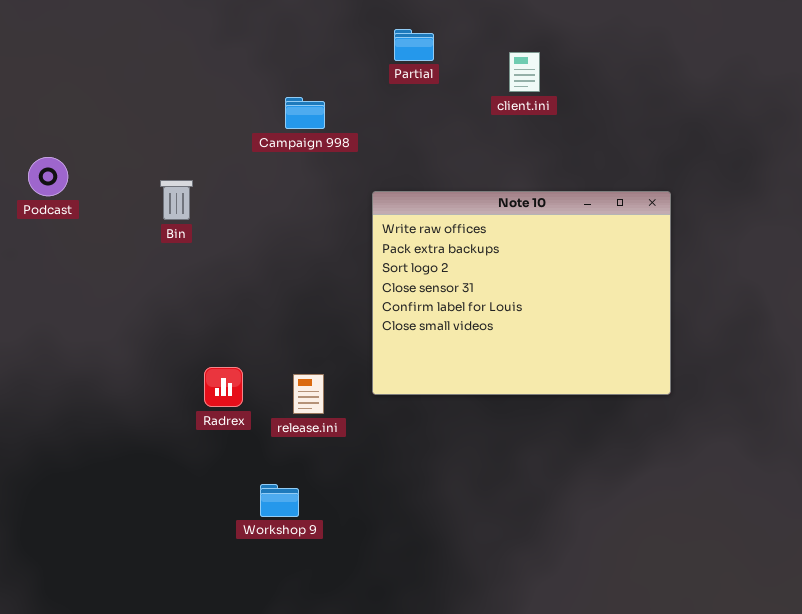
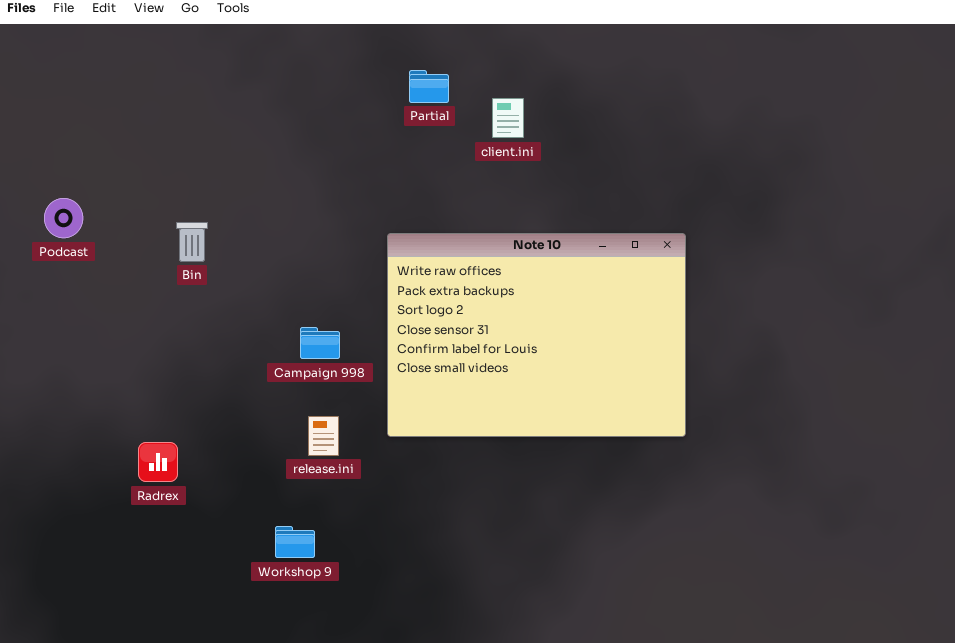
client.ini: [509,52,540,92] -> [492,98,524,138], moved
Campaign 998: [285,97,325,129] -> [300,327,340,359], moved
Radrex: [204,367,243,407] -> [138,442,178,482], moved

